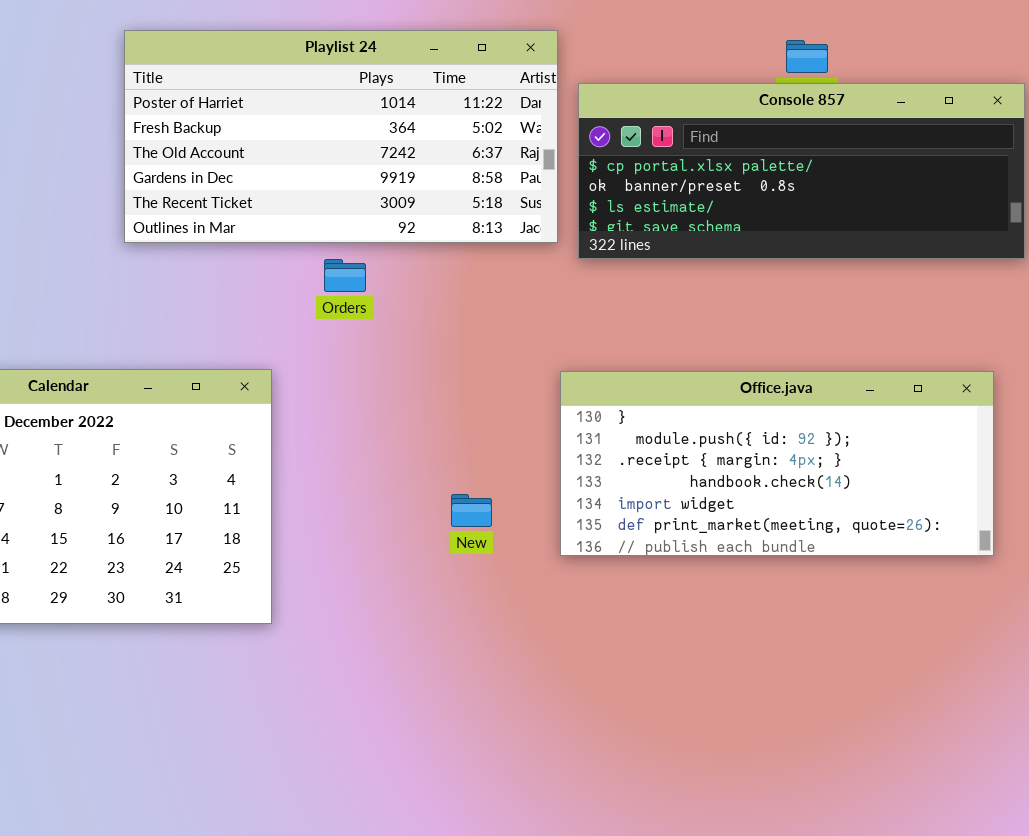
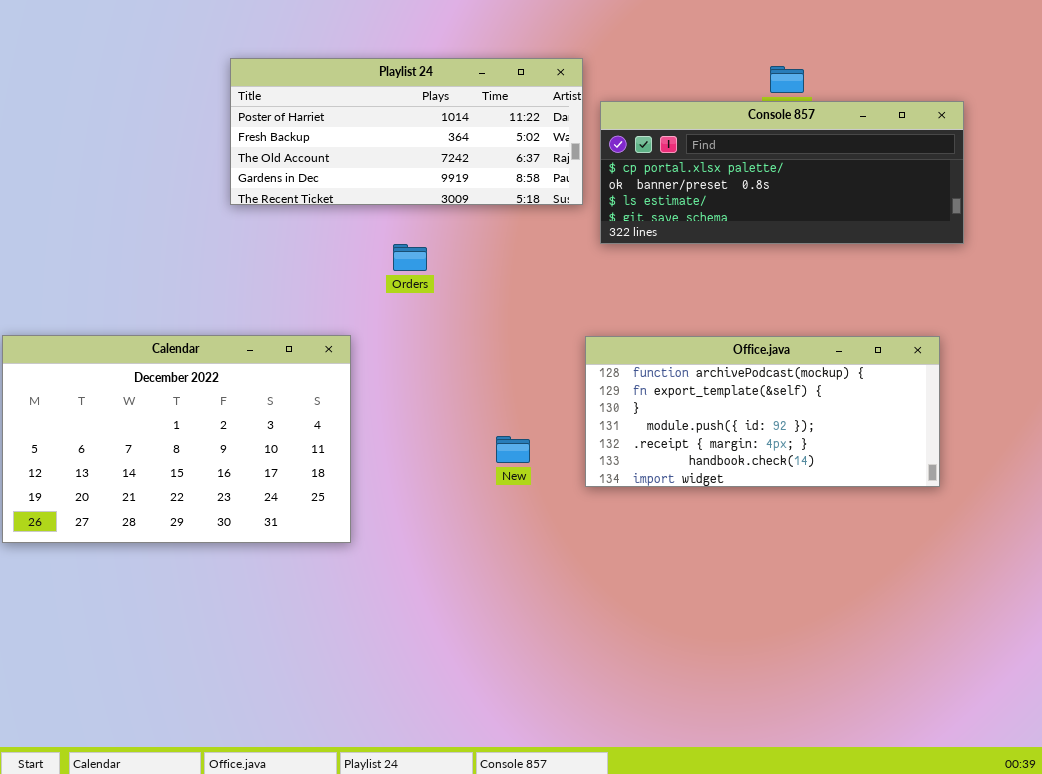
Playlist 24: [124,30,558,243] -> [230,58,583,205], resized
Office.java: [560,371,994,556] -> [585,336,940,487], scrolled up 2 rows

